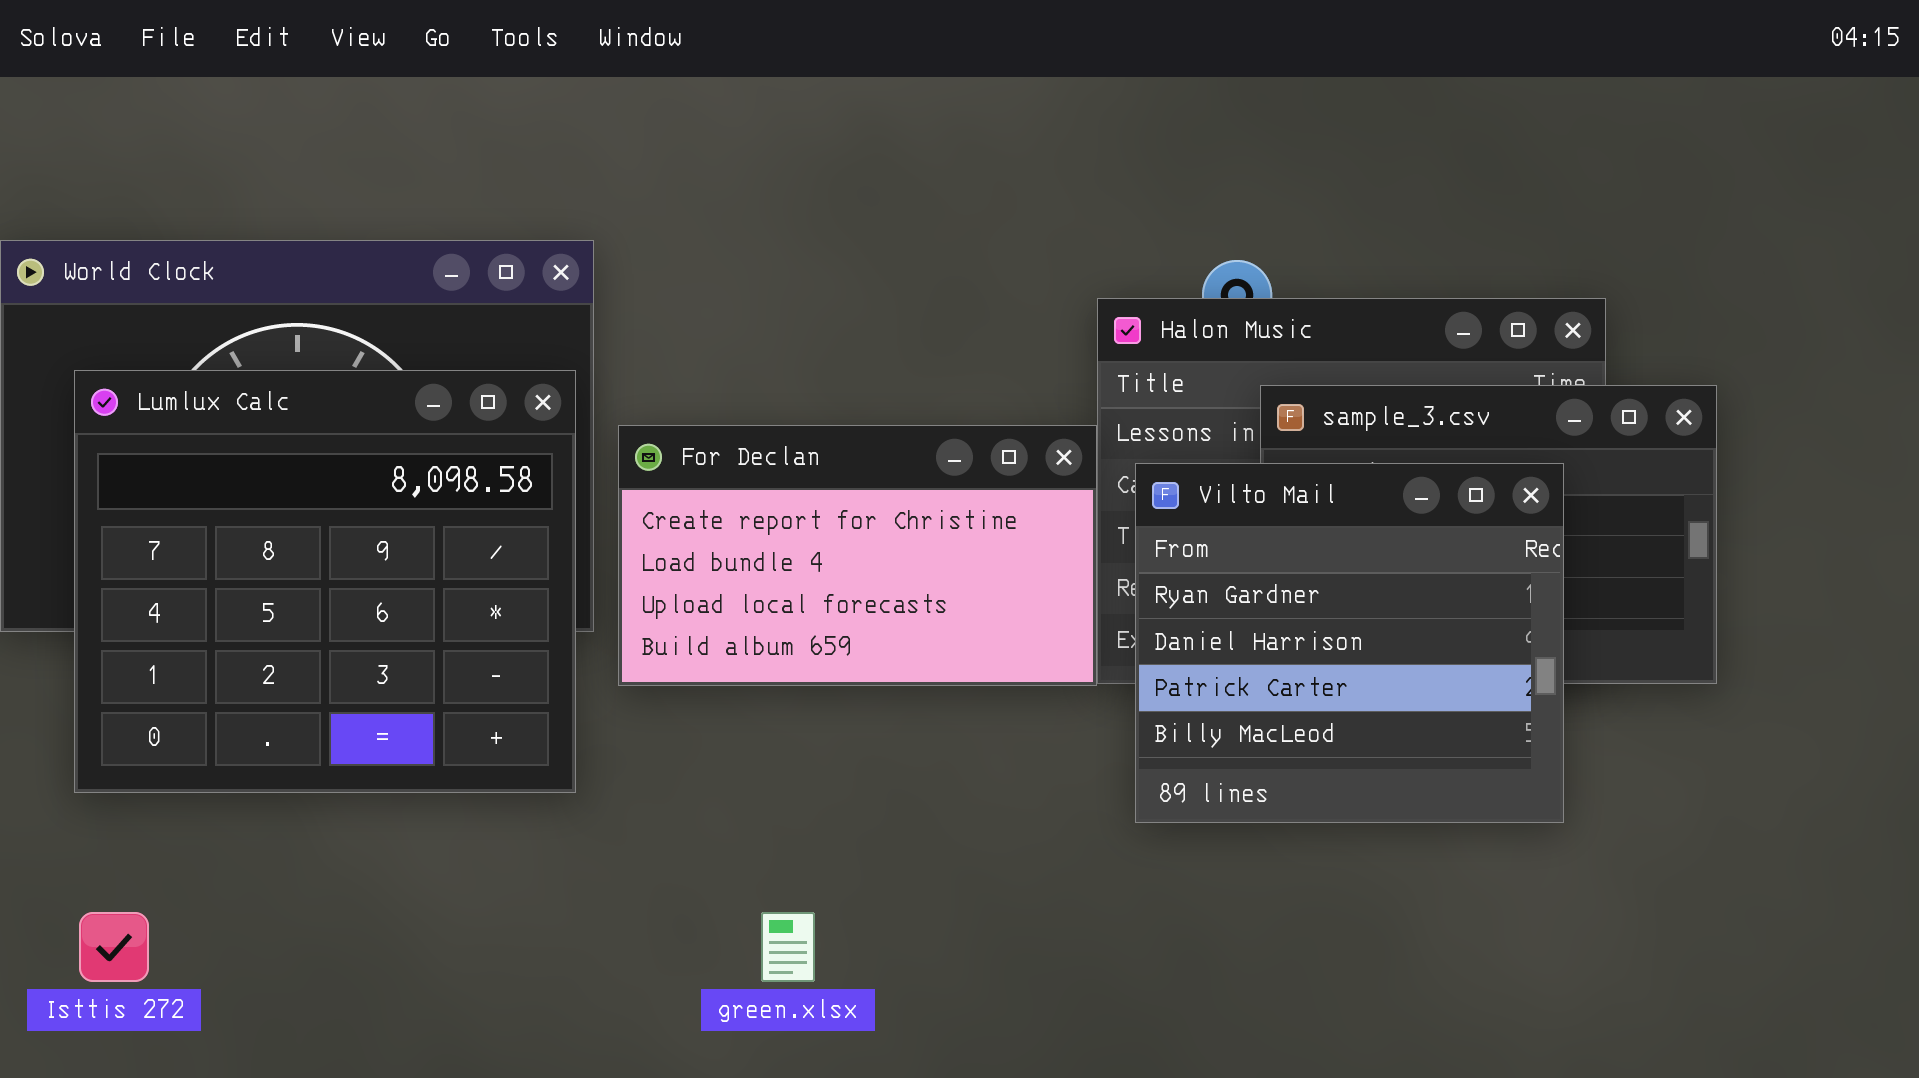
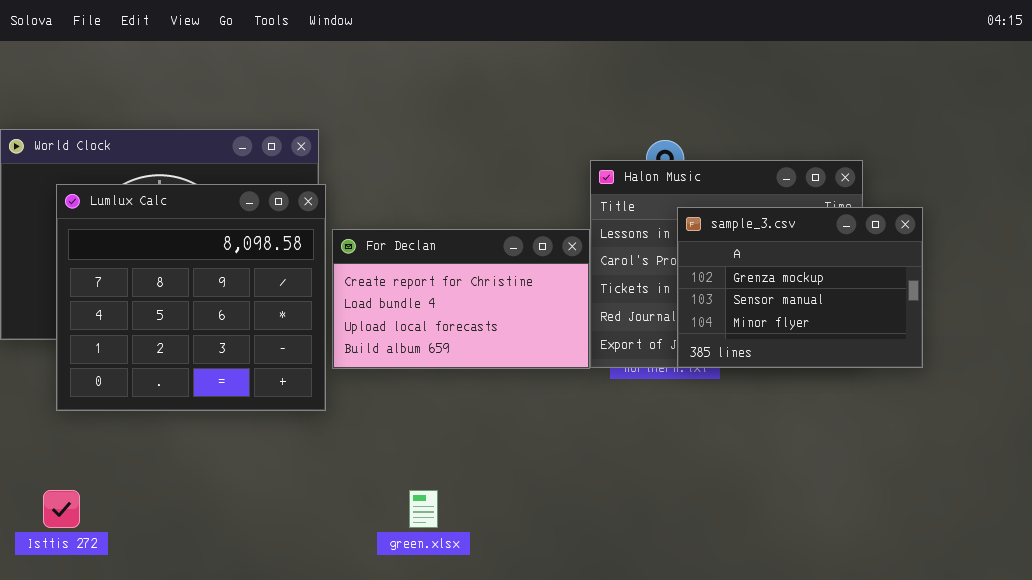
Lumlux Calc: [74,370,576,793] -> [56,184,326,411], moved
Vilto Mail: [1135,463,1564,823] -> none, closed

